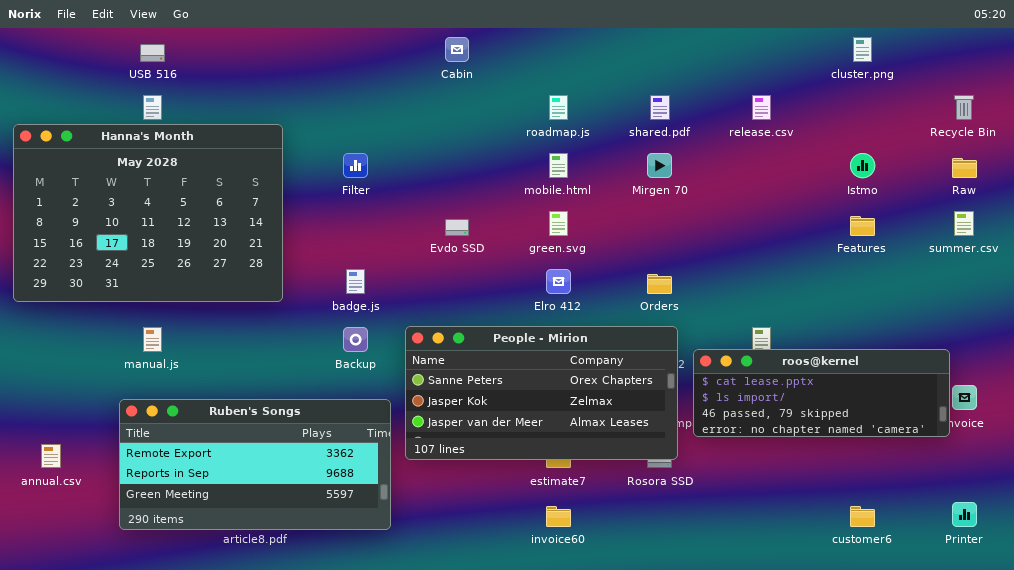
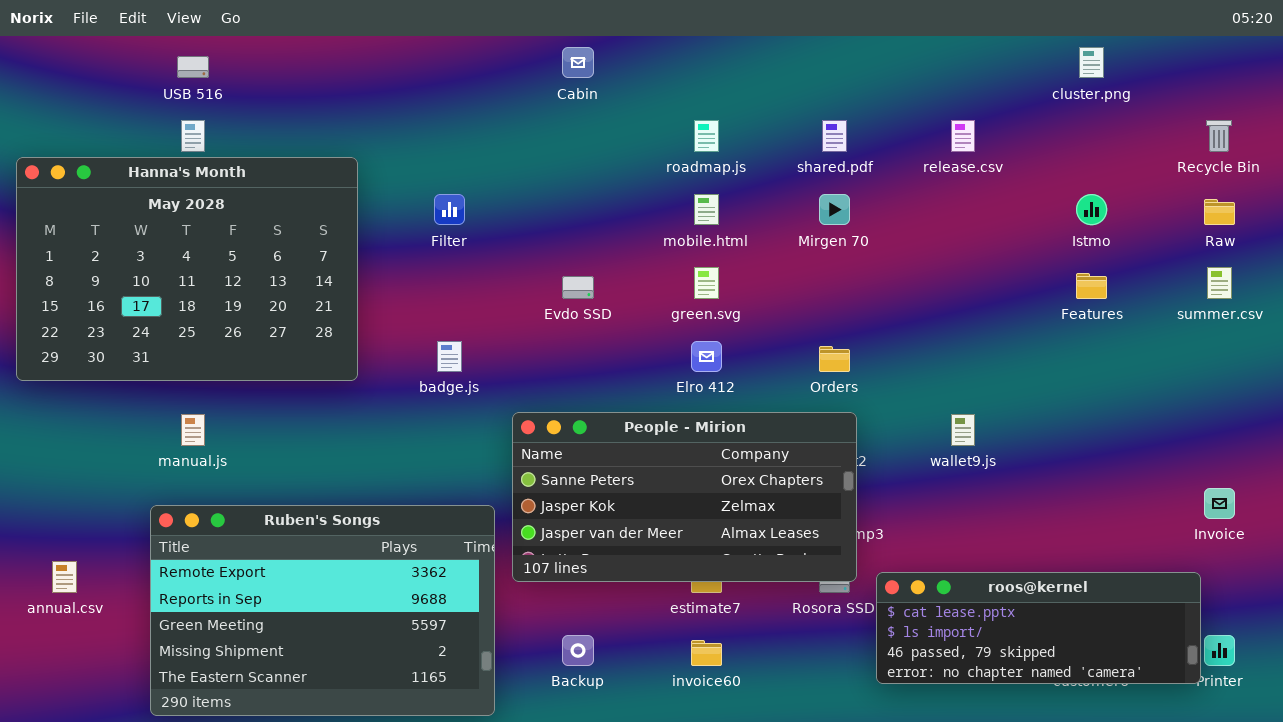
Backup: [343,327,368,352] -> [562,635,594,666], moved
roos@kernel: [693,349,950,437] -> [876,572,1201,684], moved
Ruben's Songs: [119,399,391,530] -> [150,505,495,716], resized

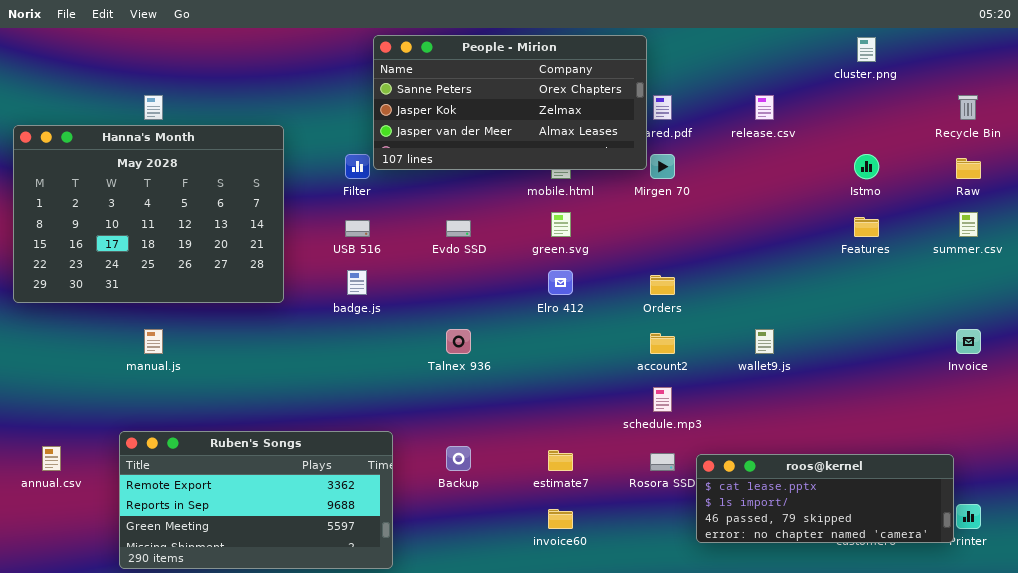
USB 516: [177,56,209,78] -> [345,220,370,237], moved
People - Mirion: [512,412,857,582] -> [373,35,647,170], moved
Invoice: [1204,488,1235,519] -> [956,329,981,354], moved
Ruben's Songs: [150,505,495,716] -> [119,431,393,569], resized
Backup: [562,635,594,666] -> [446,446,471,471], moved

